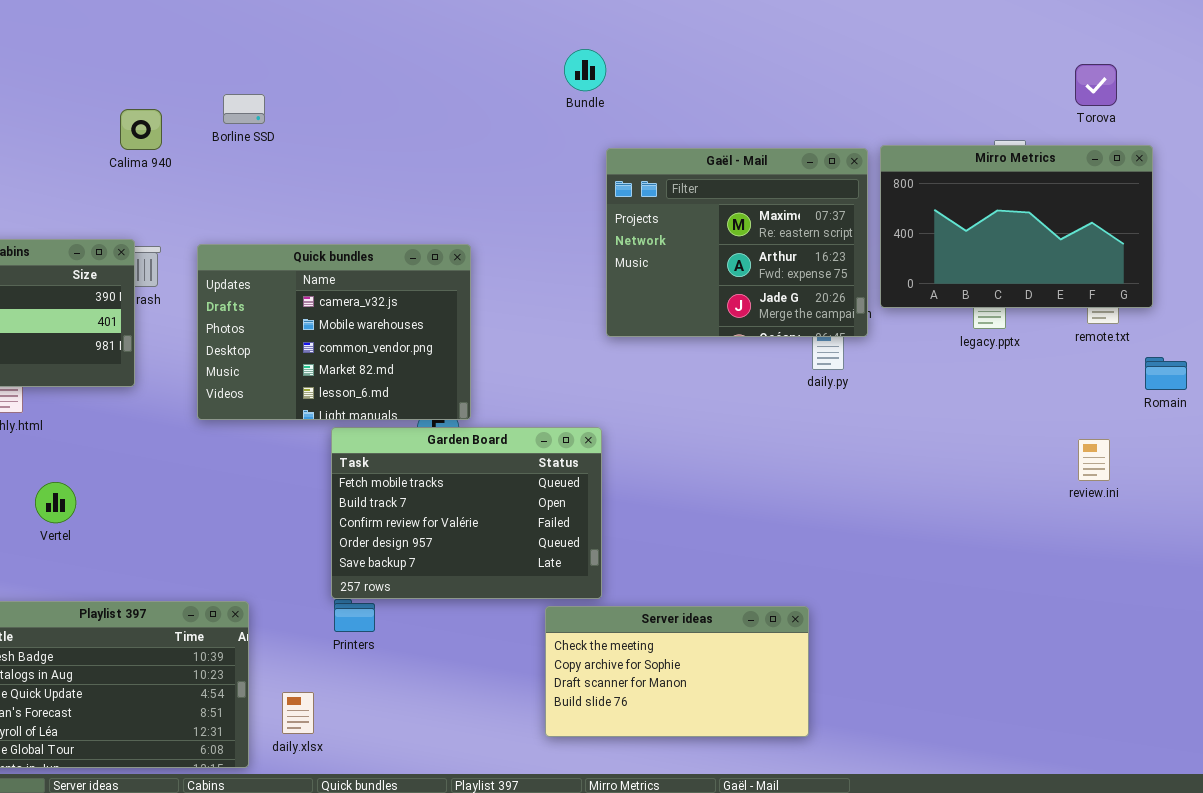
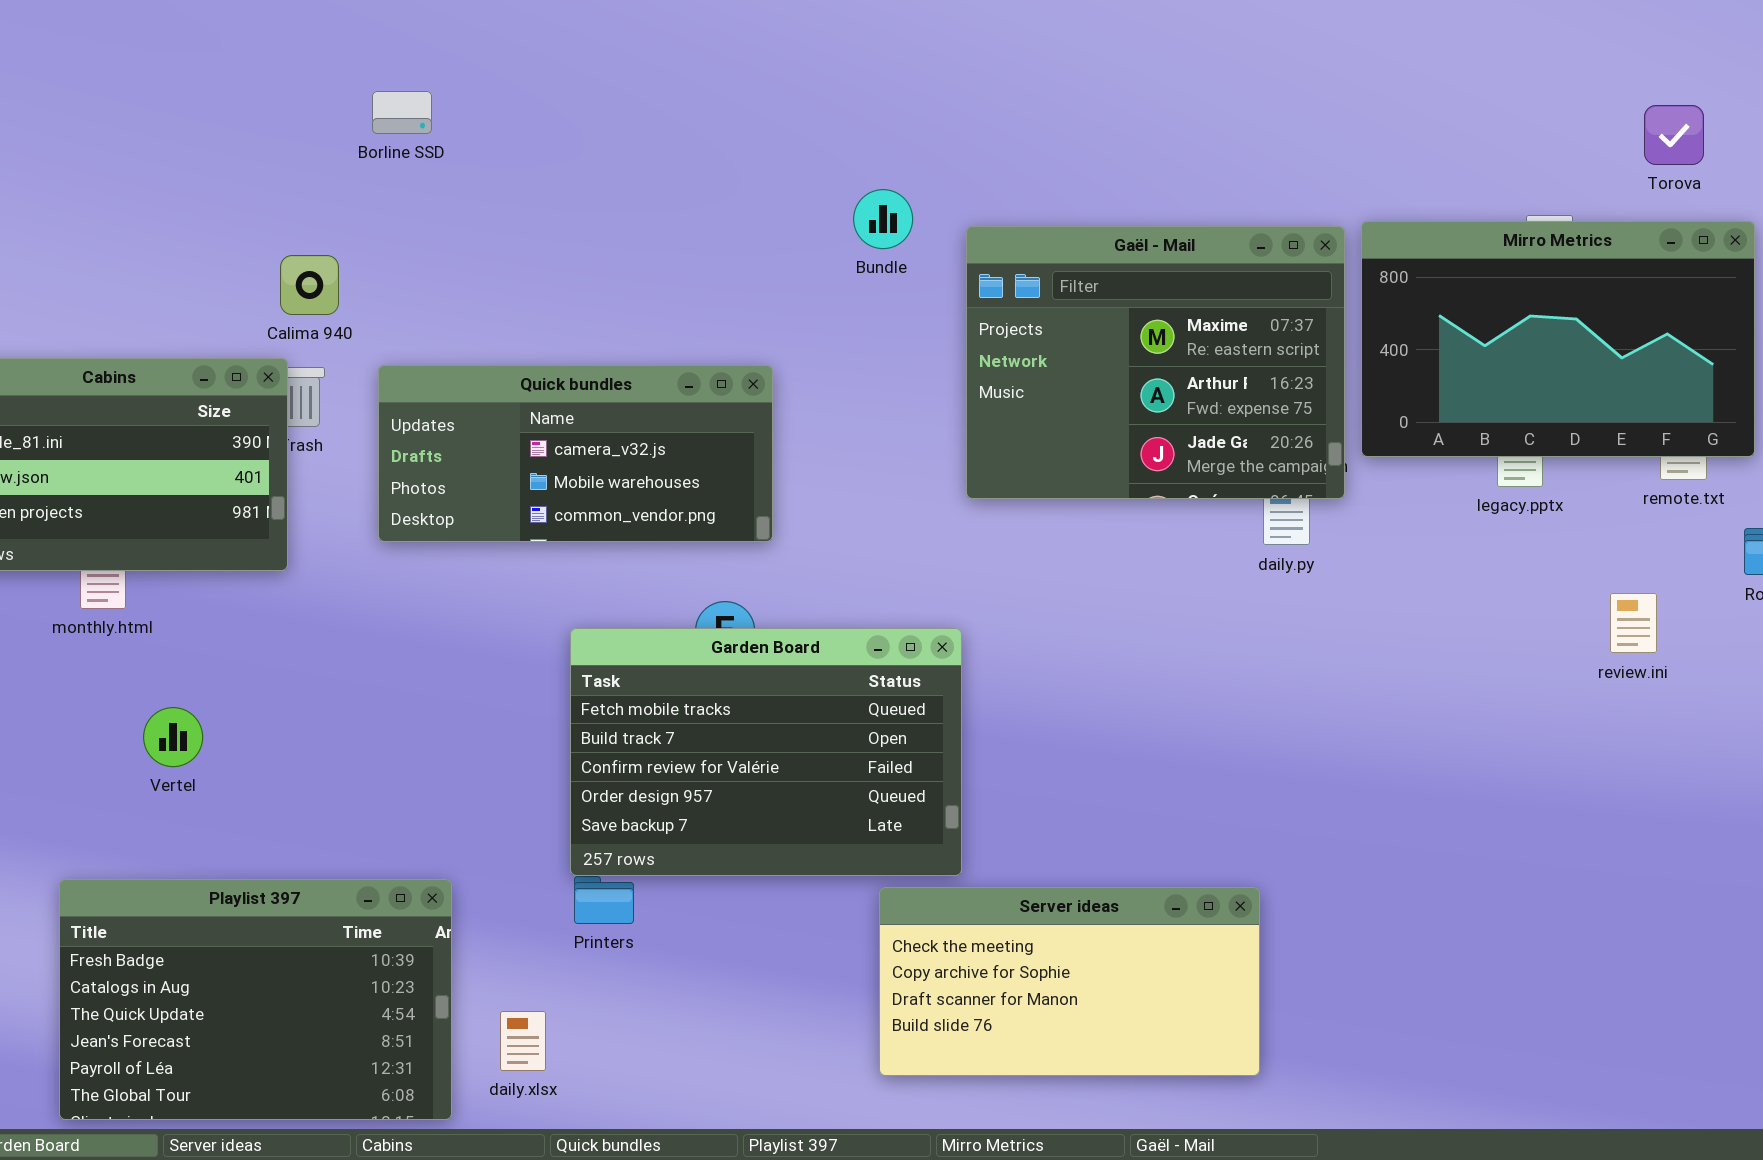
Bundle: [564,49,606,91] -> [853,189,913,249], moved
Borline SSD: [223,94,265,124] -> [372,91,432,134], moved
Calima 940: [120,109,162,150] -> [280,255,339,315], moved
Quick bundles: [197,244,471,420] -> [378,365,773,542], resized
review.ini: [1078,439,1110,481] -> [1610,593,1657,653], moved

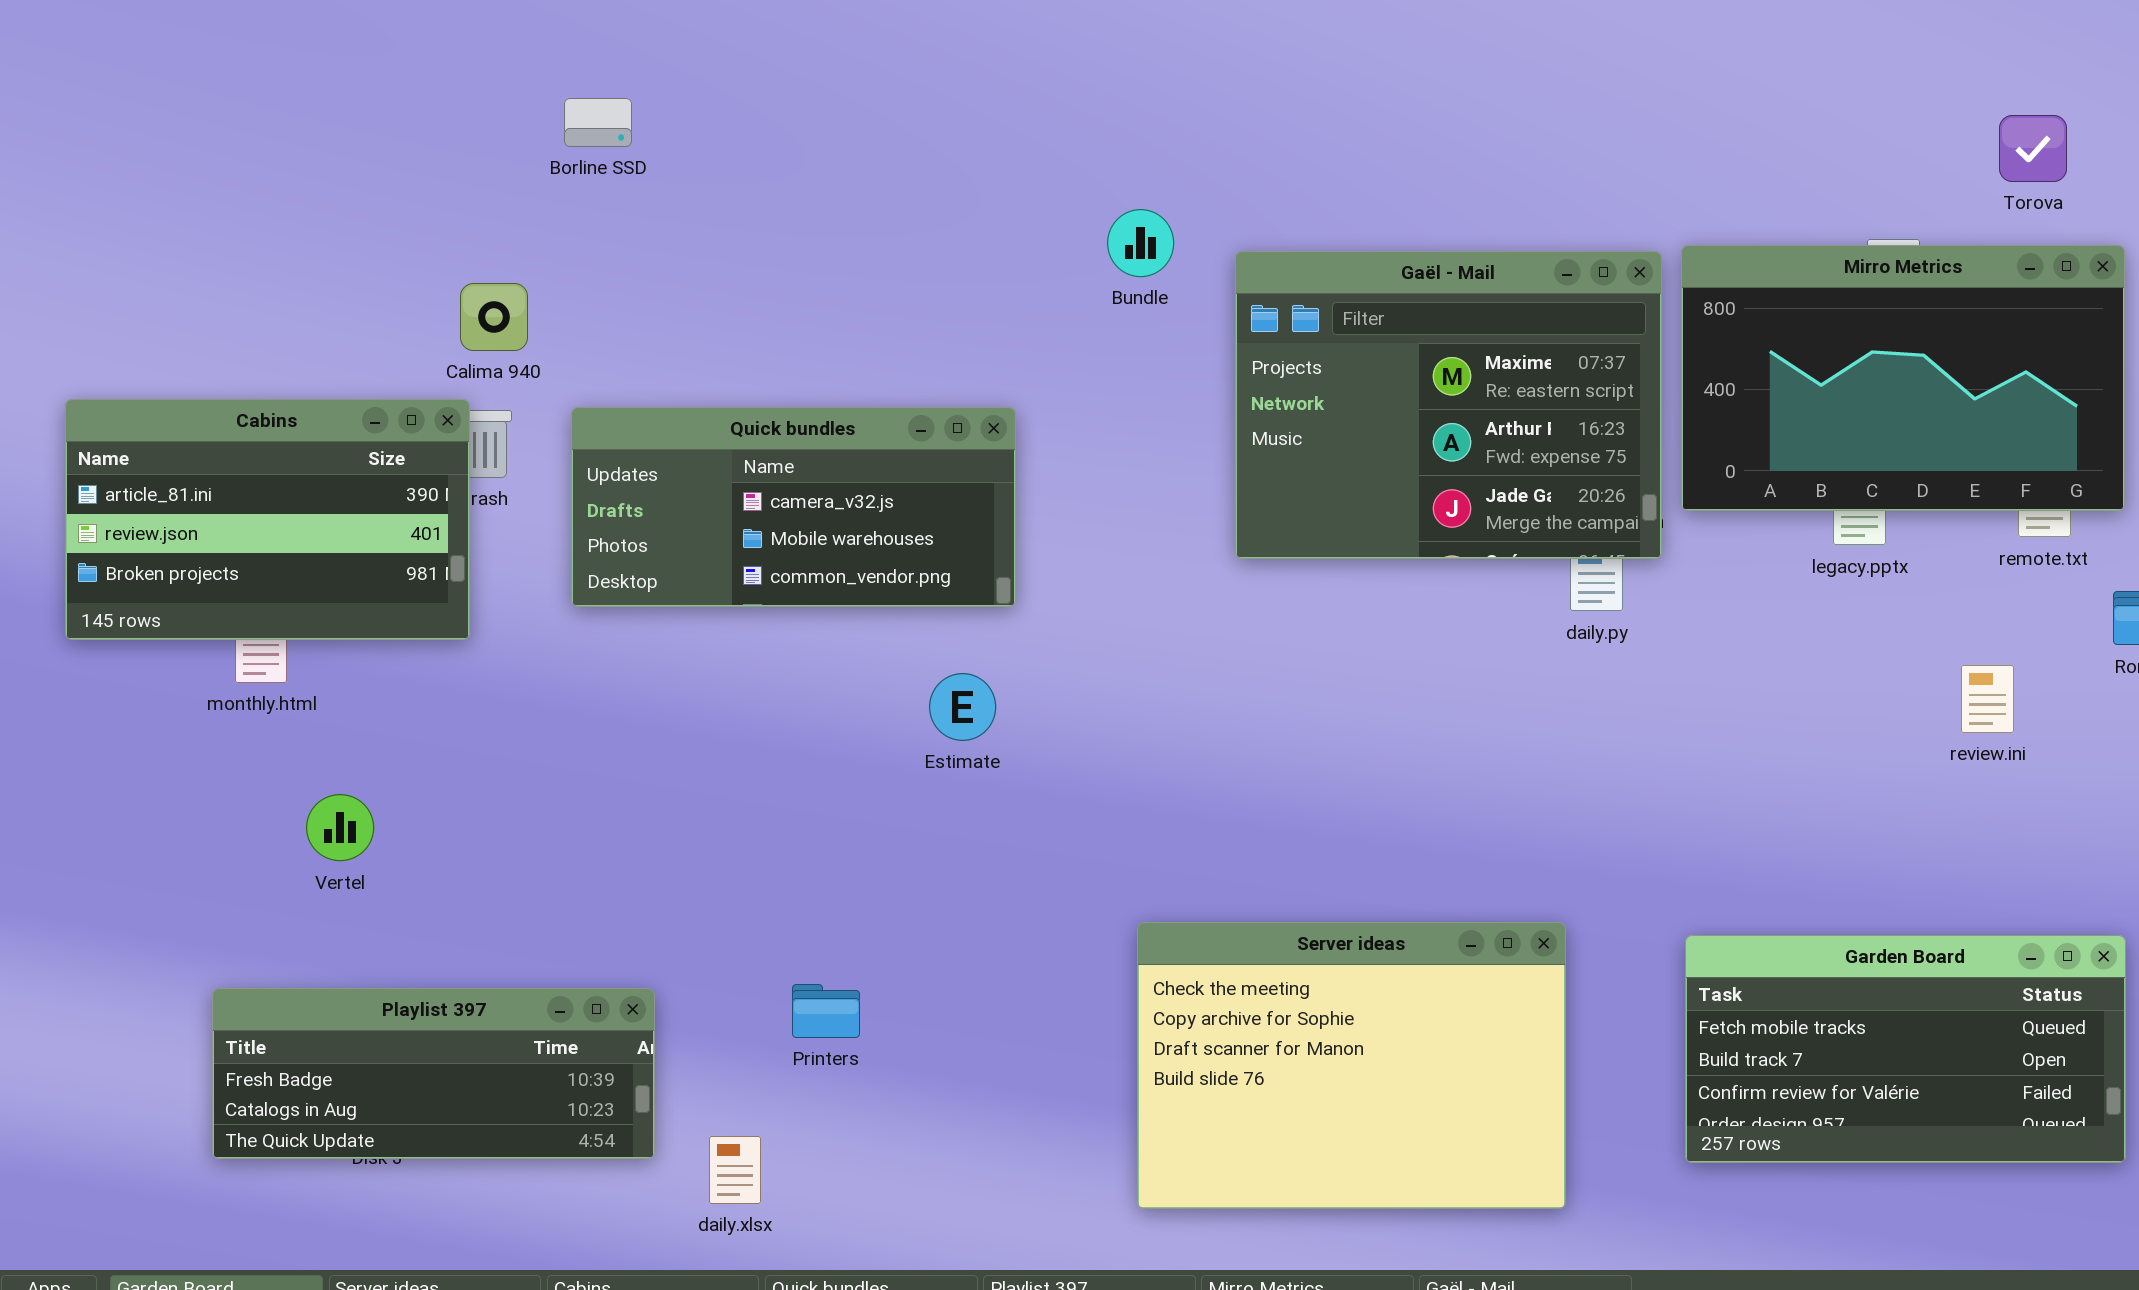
Garden Board: [570,628,962,876] -> [1685,935,2126,1163], moved, resized
Playlist 397: [59,879,452,1120] -> [212,988,655,1159], resized
Server ideas: [879,887,1260,1076] -> [1137,922,1566,1209], resized

